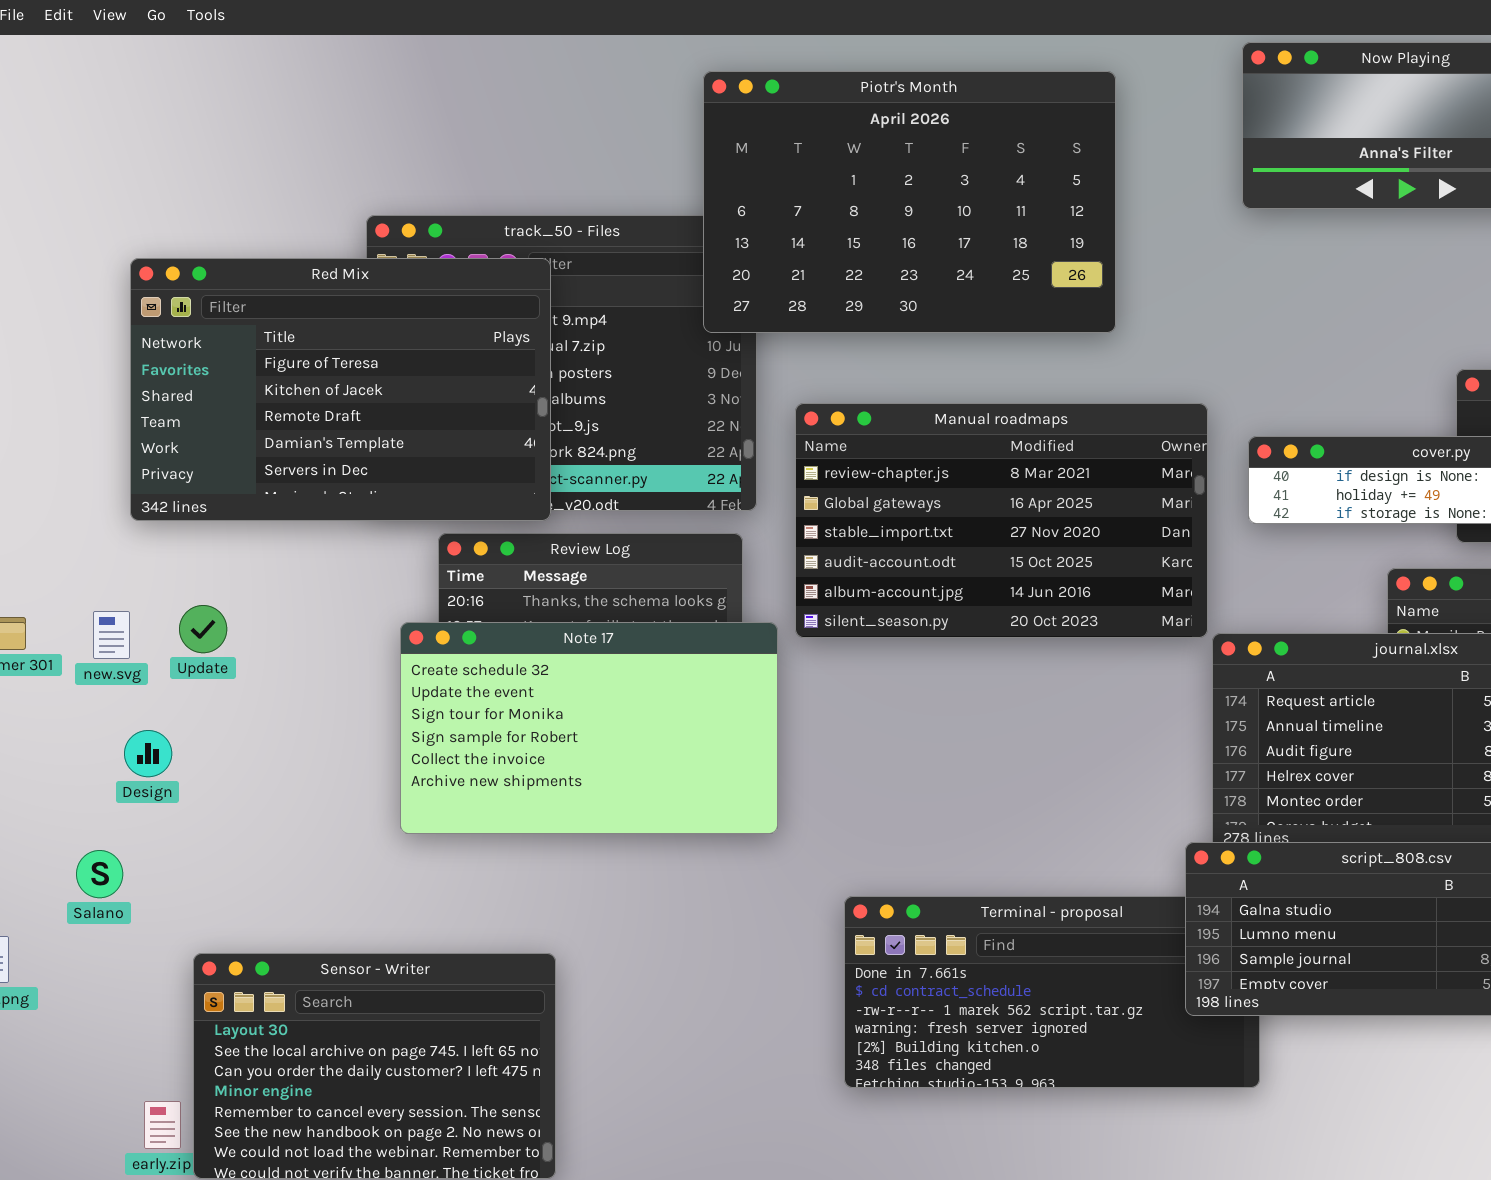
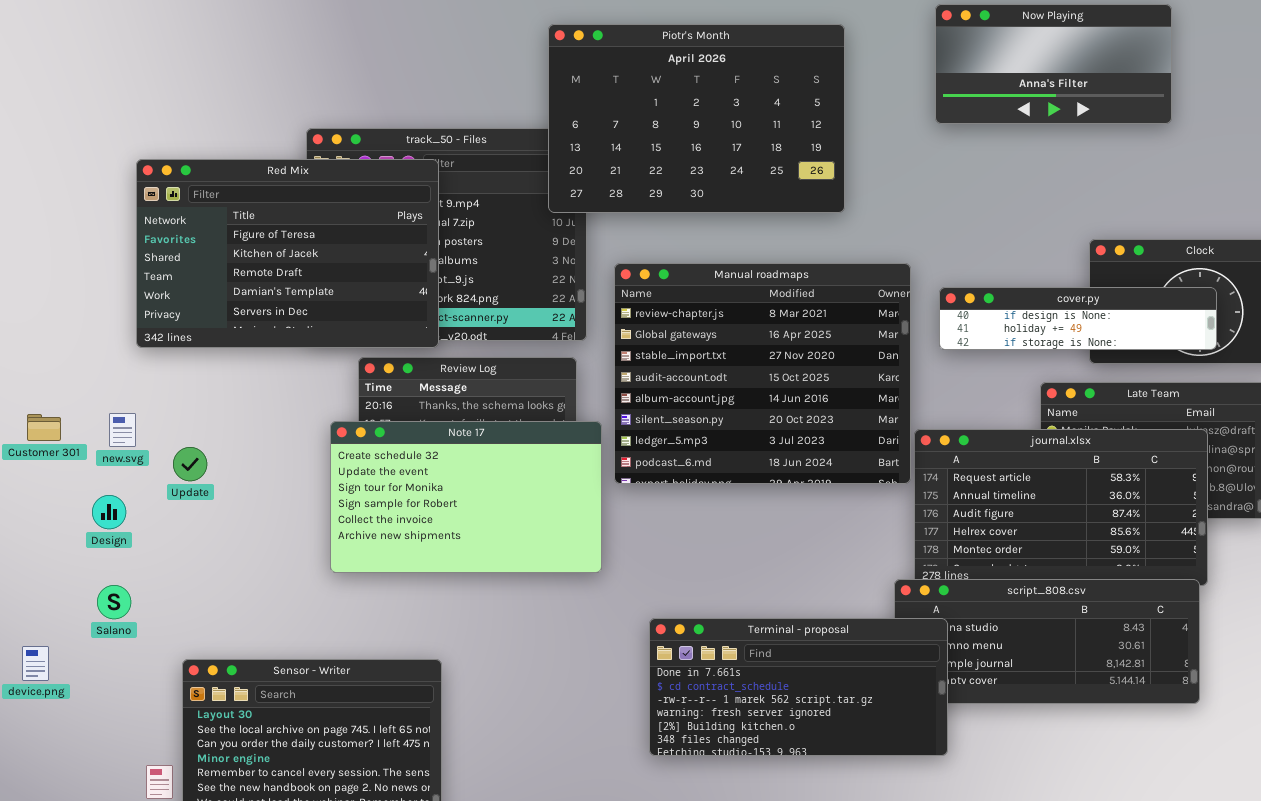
Manual roadmaps: [795,403,1208,638] -> [614,263,911,484], resized
Update: [179,605,227,653] -> [173,447,207,481], moved
Design: [124,730,172,777] -> [92,495,126,529], moved
Terminal - proposal: [844,896,1260,1088] -> [649,618,948,756], raised

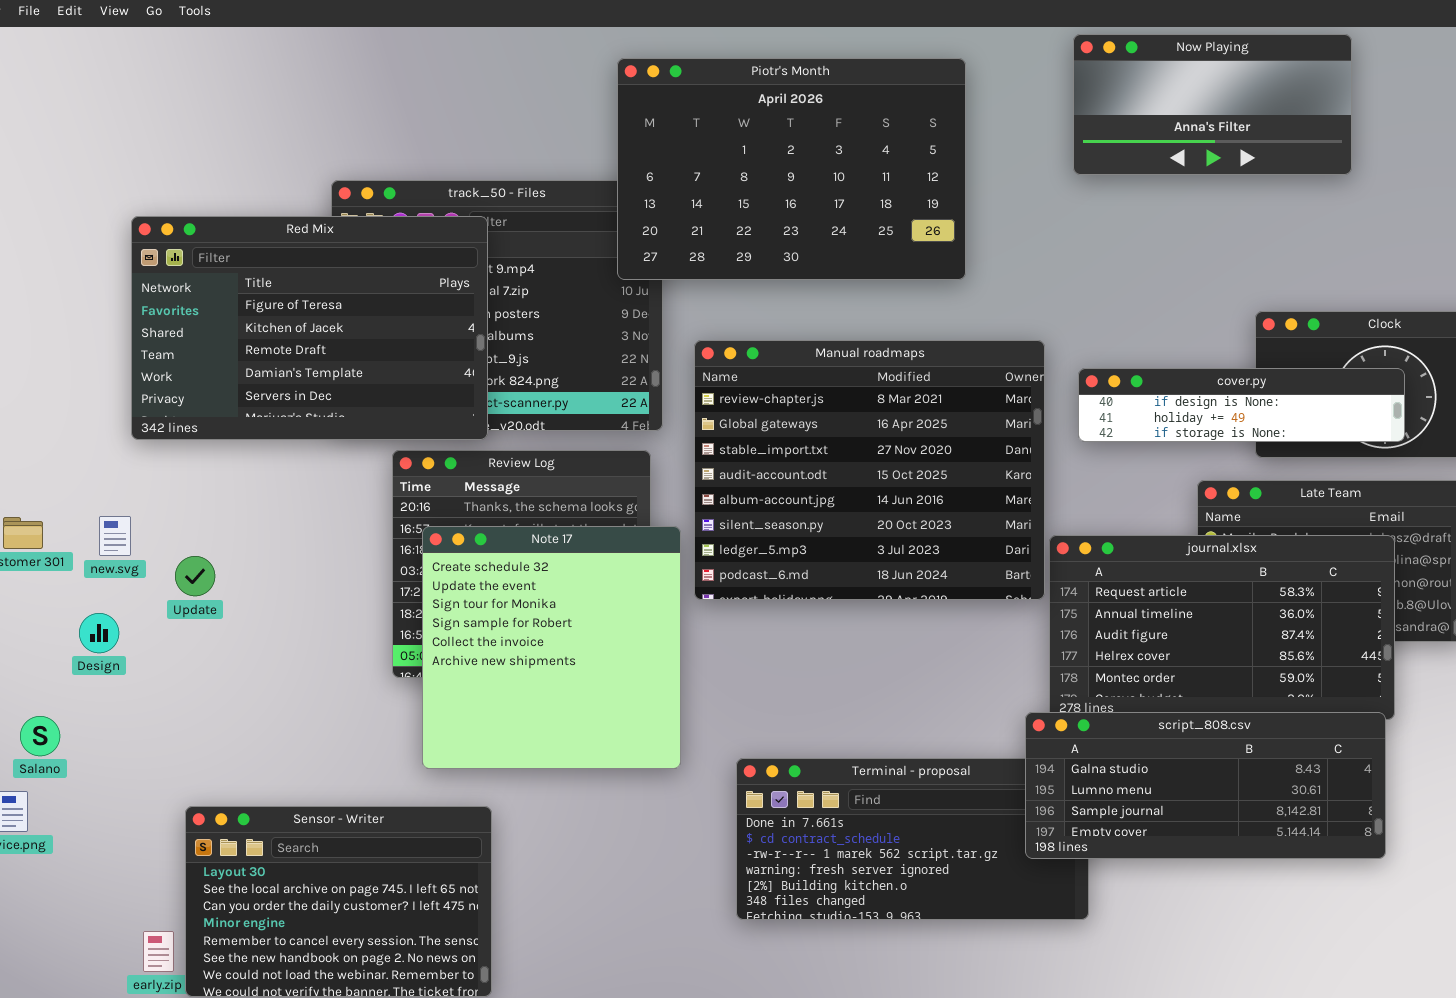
Note 17: [330,421,602,573] -> [422,526,681,769], resized
script_808.csv: [894,579,1200,704] -> [1025,712,1386,859], raised
Salano: [97,585,131,619] -> [20,716,60,756], moved

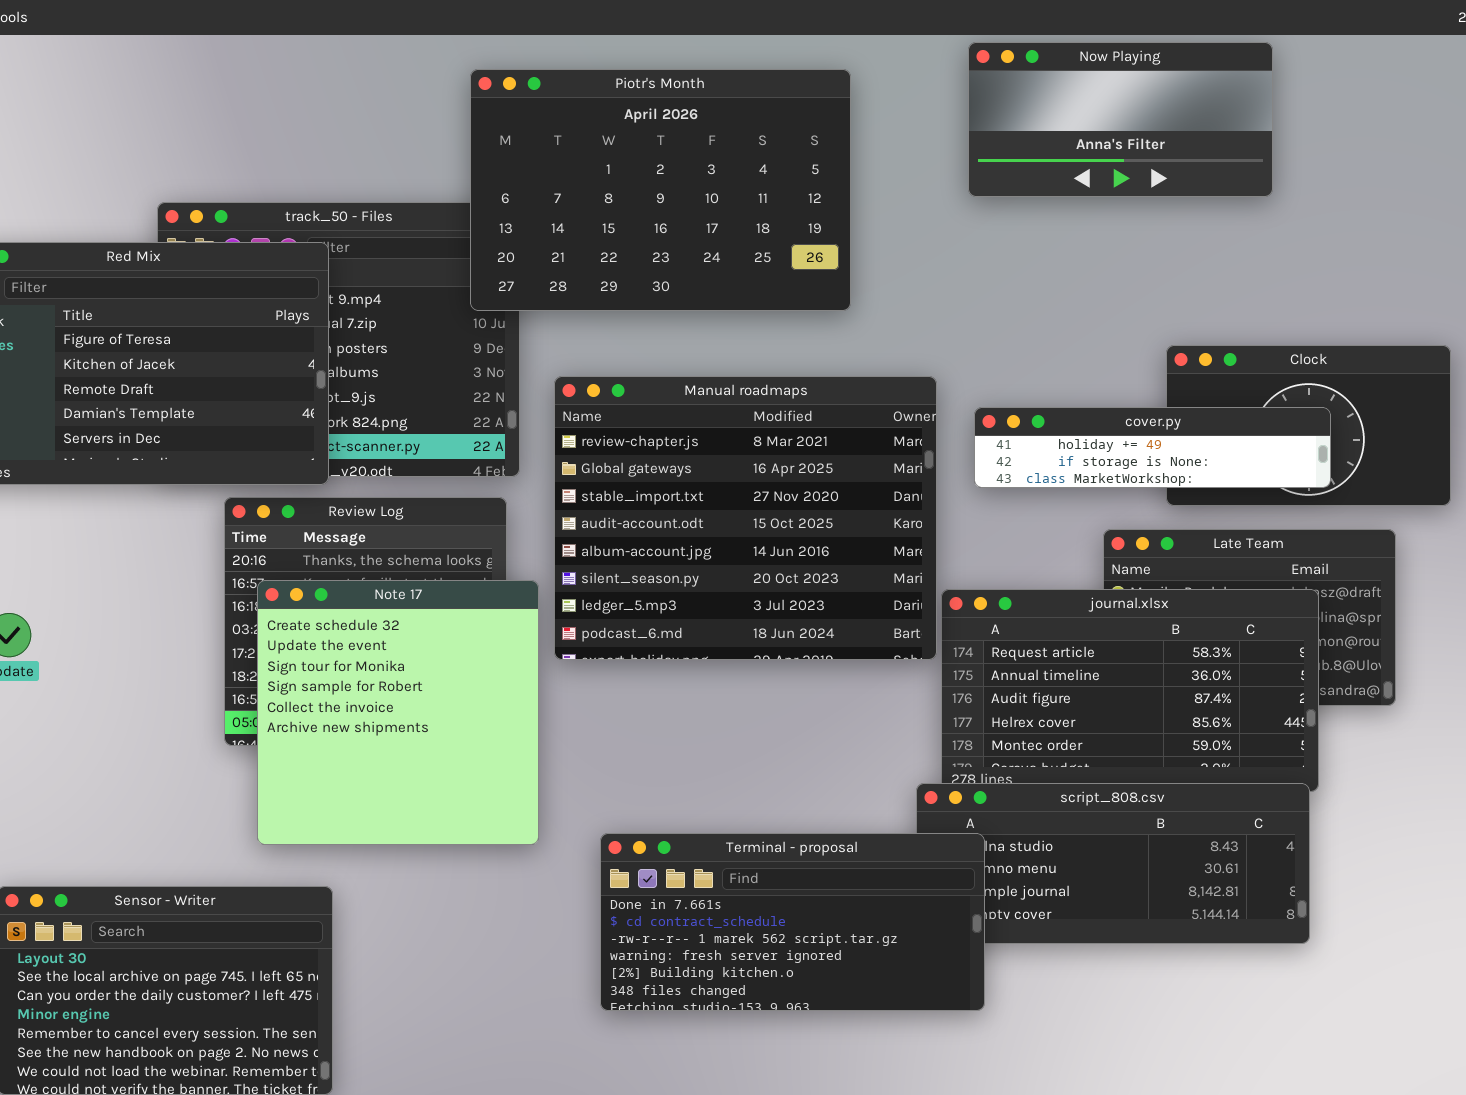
cover.py: [1078,368,1405,442] -> [974,407,1331,488], scrolled down 1 row
Terminal - proposal: [736,758,1089,920] -> [600,833,985,1011], raised

